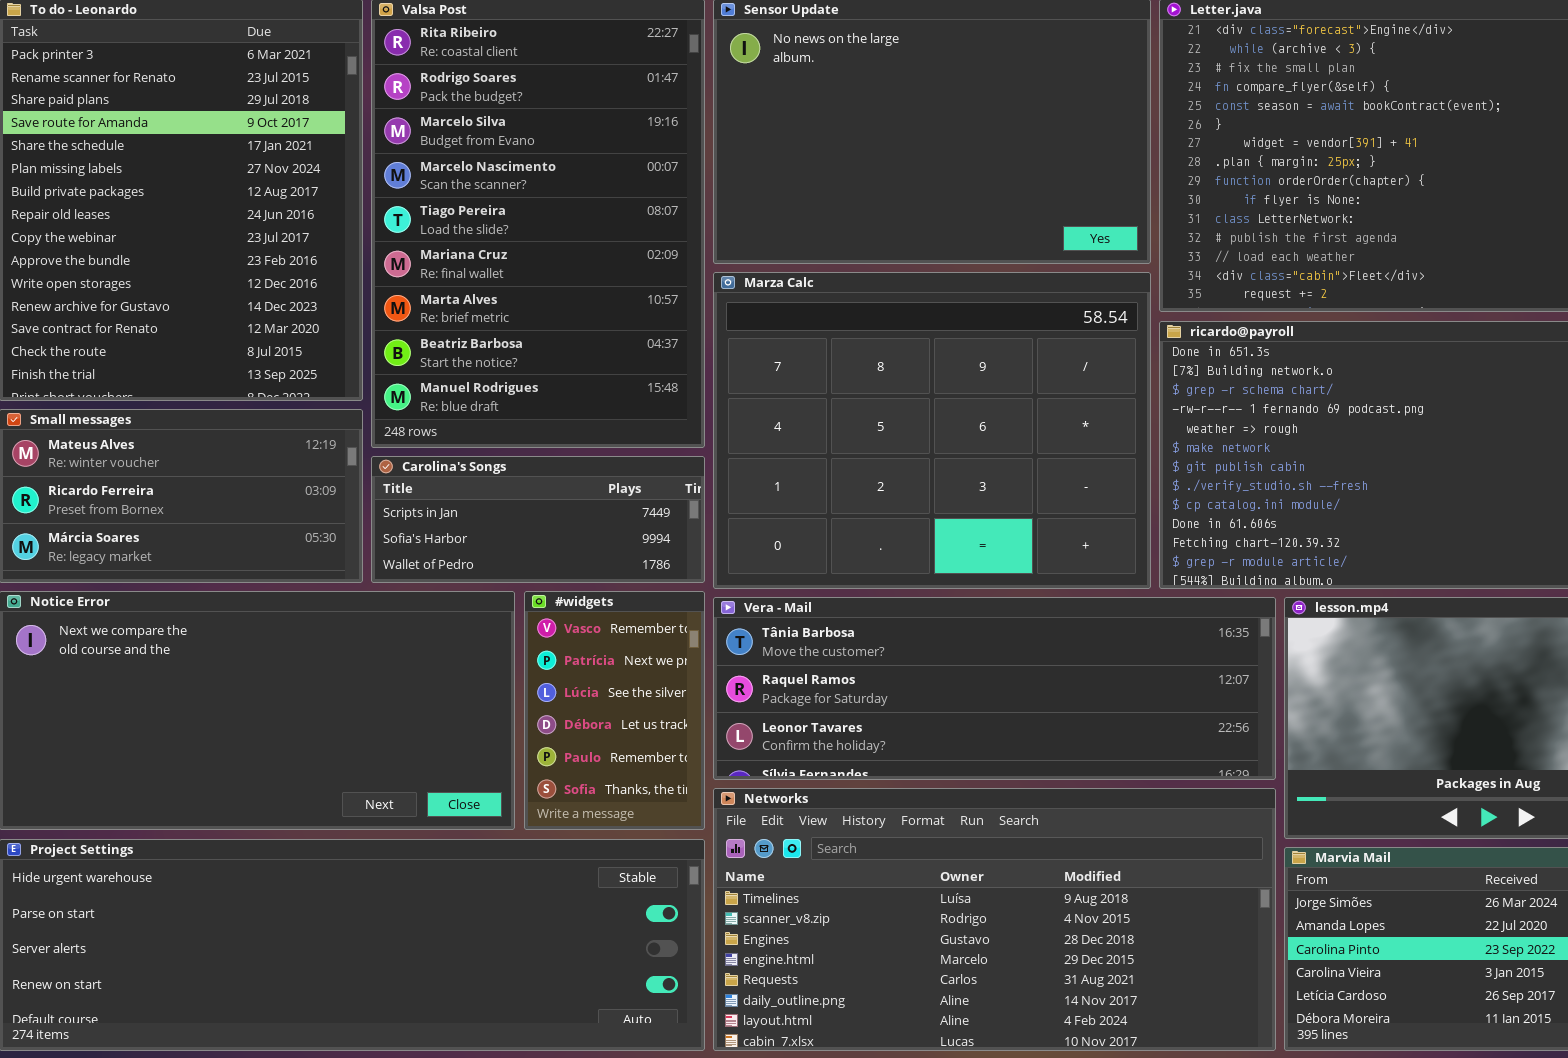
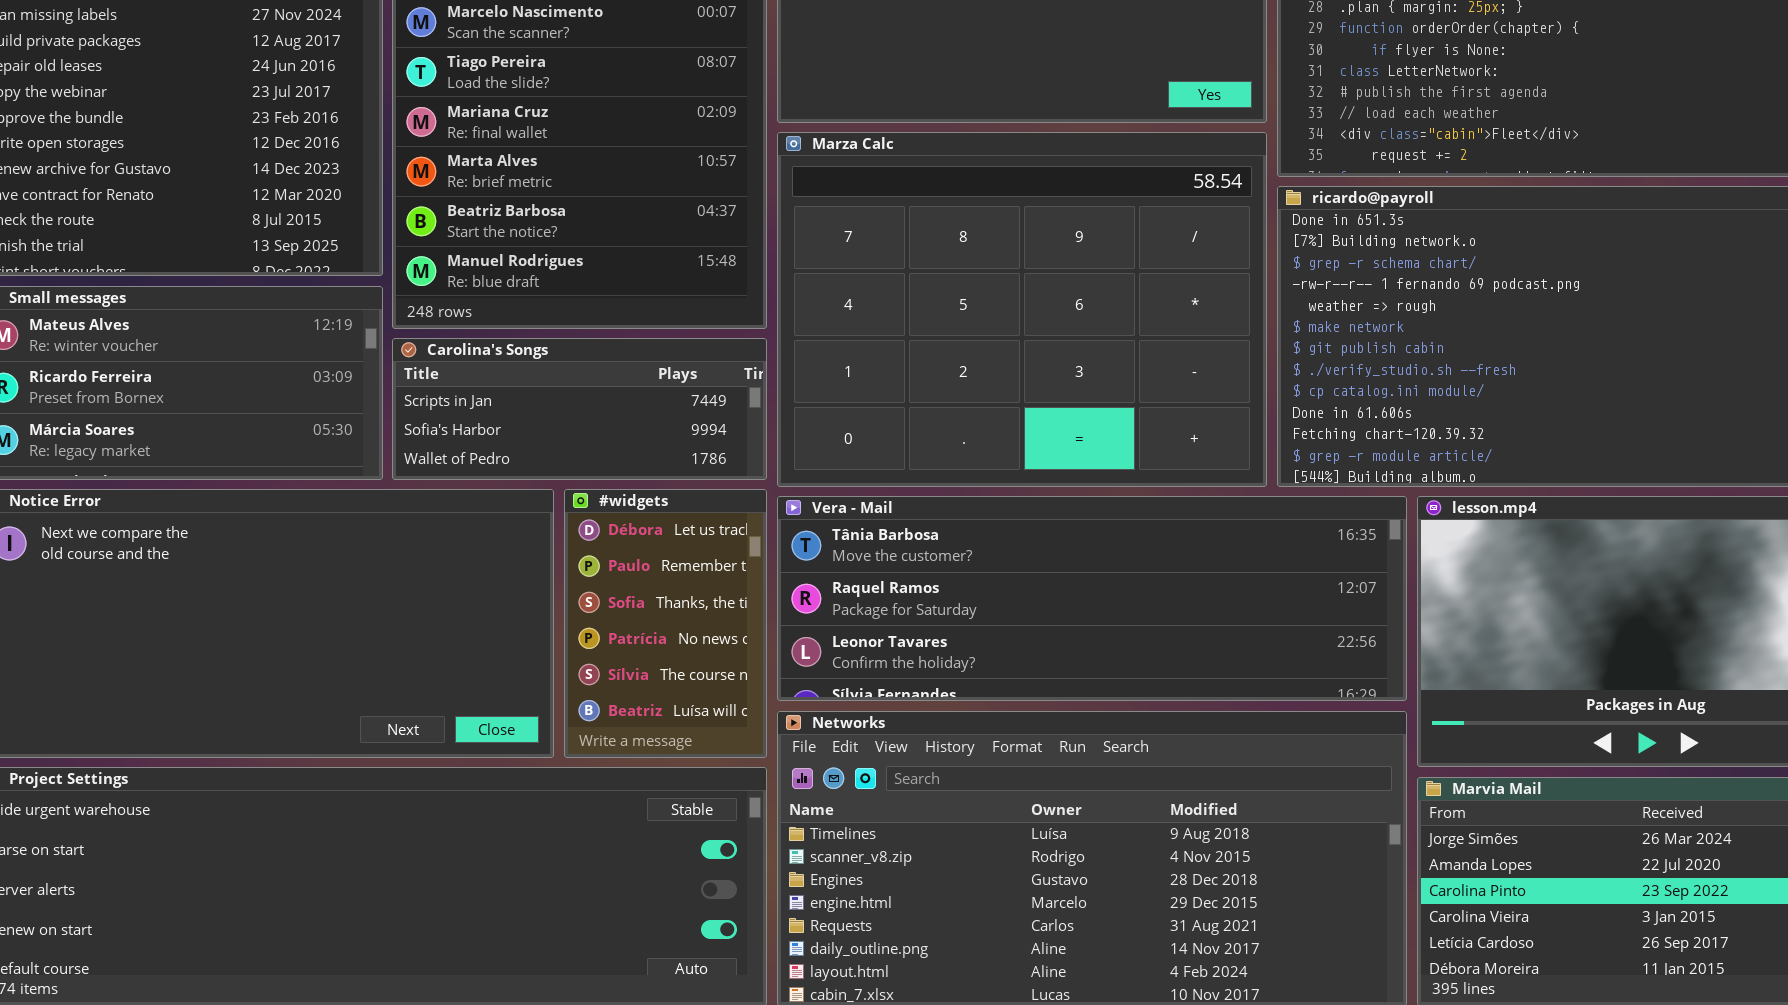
#widgets: [524,591,705,830] -> [564,489,767,758], scrolled down 3 rows

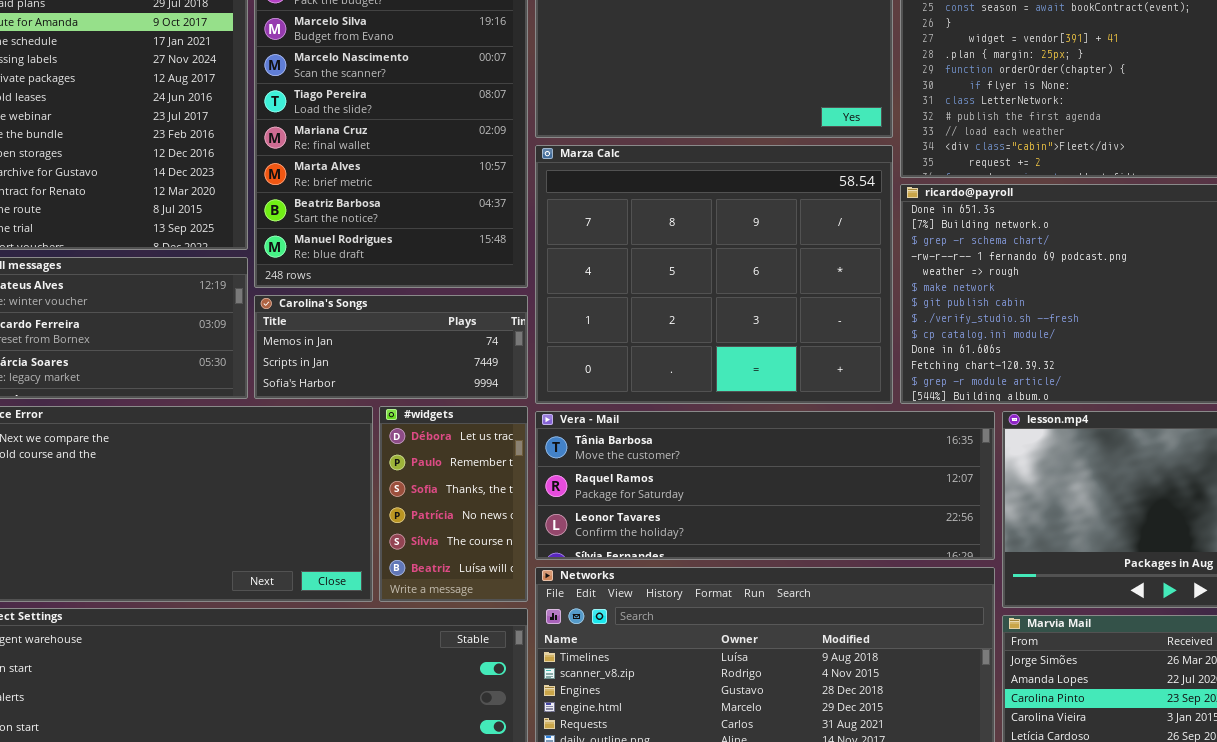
Carolina's Songs: [392,338,767,480] -> [254,295,528,399], scrolled up 1 row

